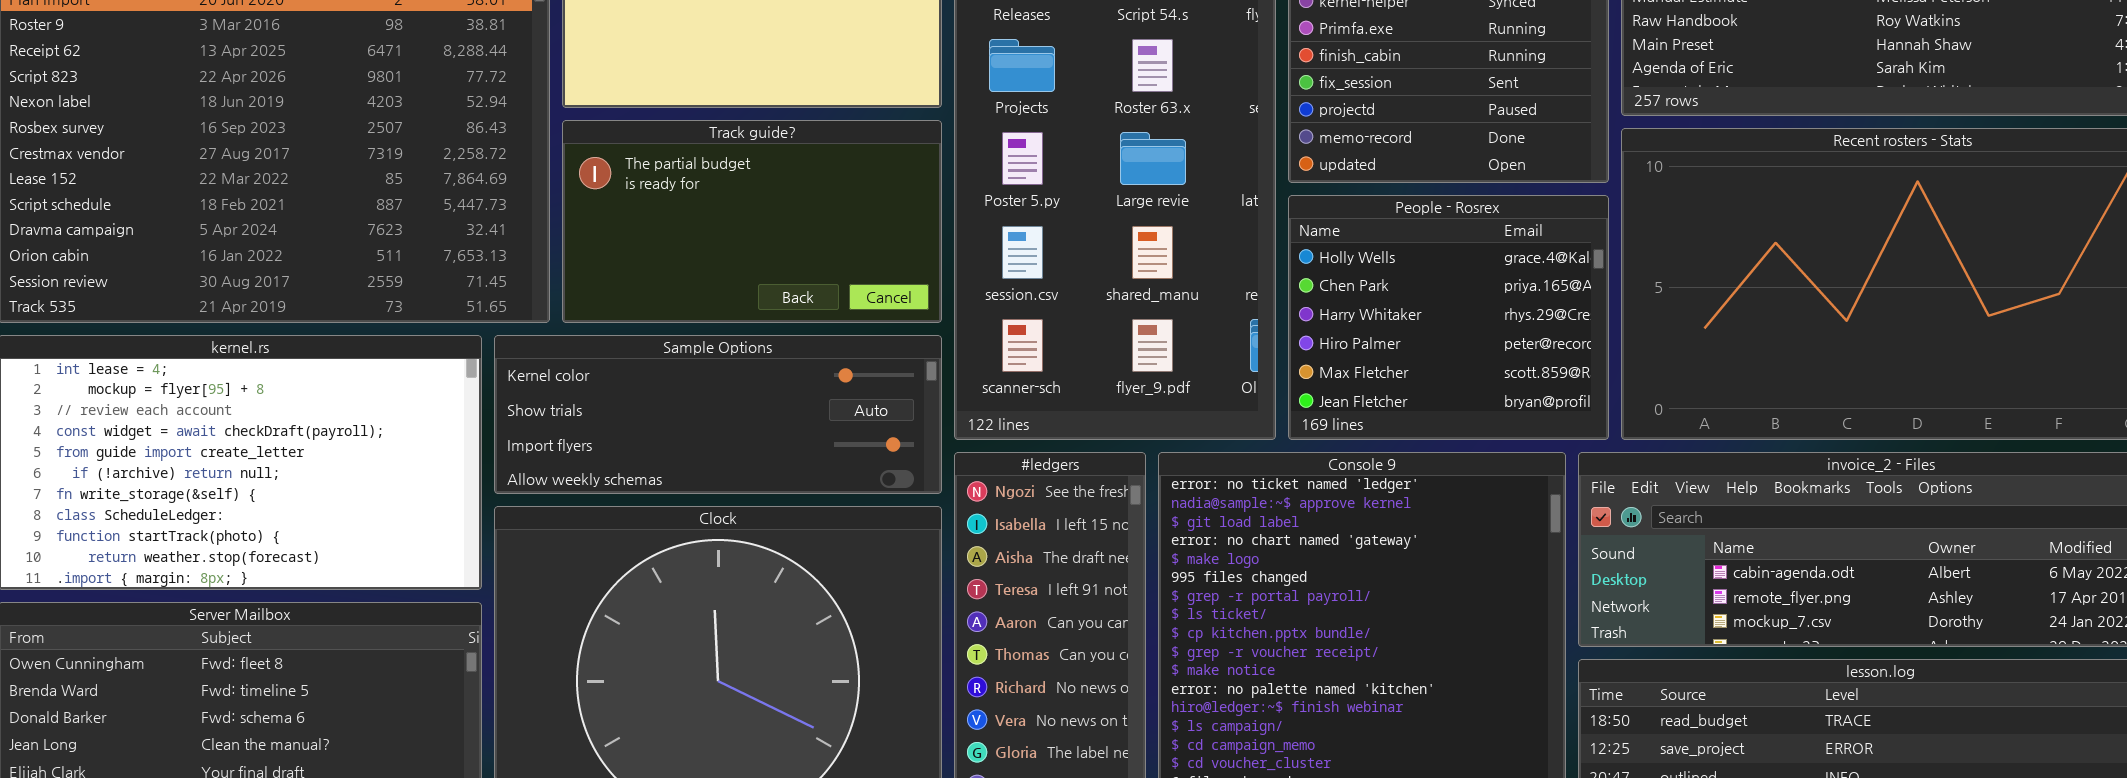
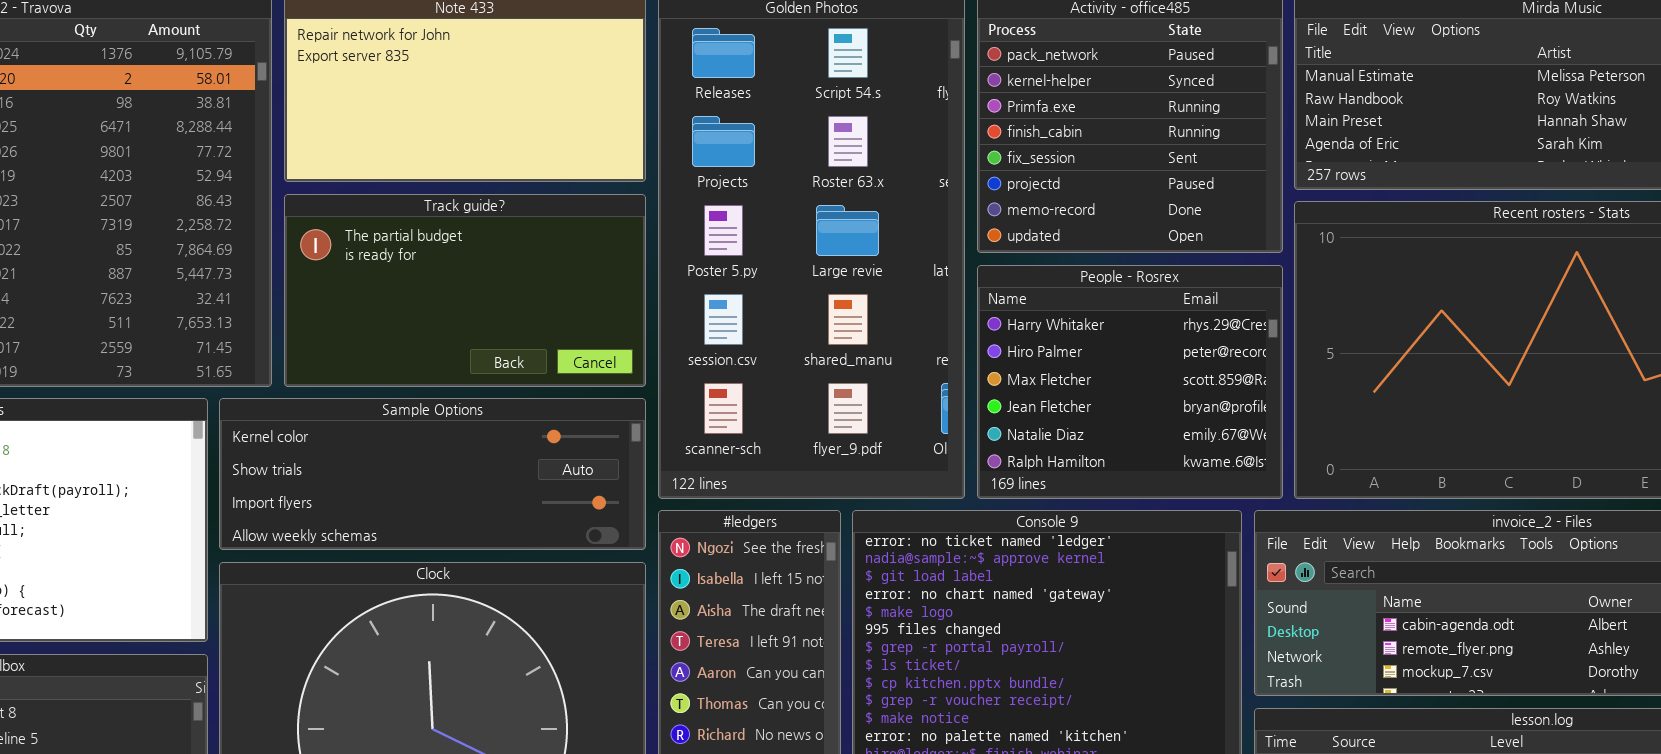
People - Rosrex: [1288,195,1609,440] -> [977,265,1283,499], scrolled down 2 rows

